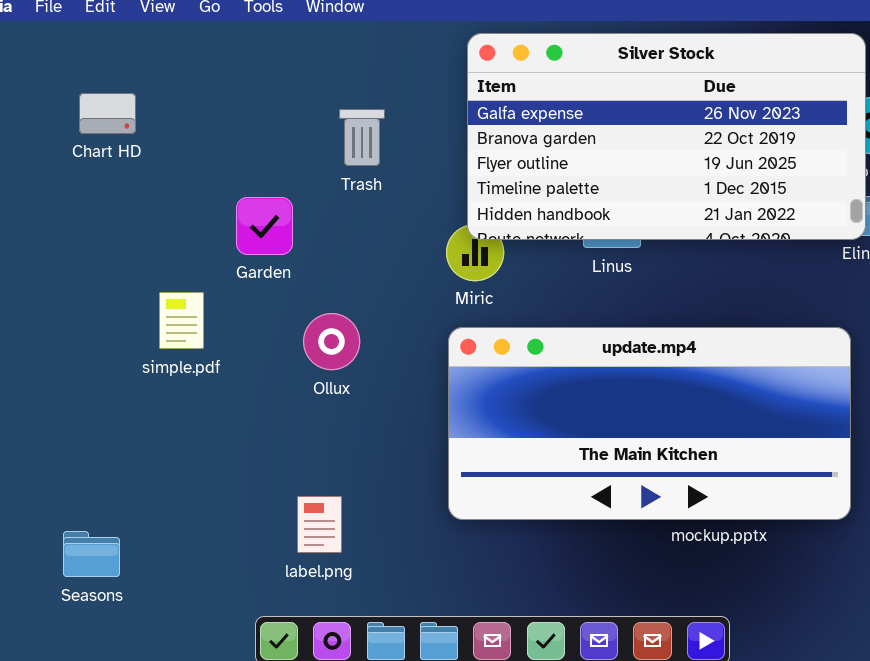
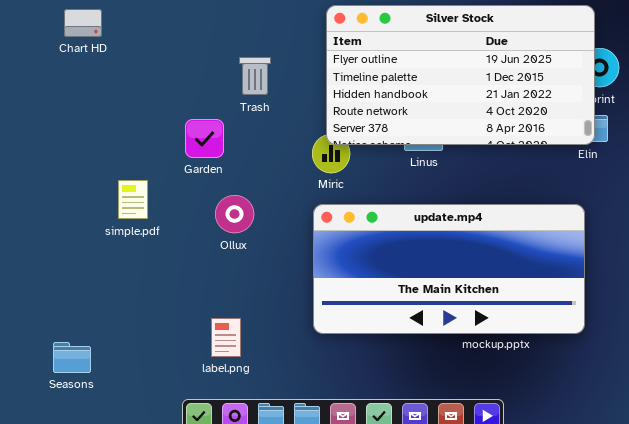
Silver Stock: [467,33,866,240] -> [326,5,595,145], scrolled down 2 rows
Chart HD: [79,93,136,134] -> [64,9,102,37], moved
Garden: [236,197,293,255] -> [185,119,224,158], moved

